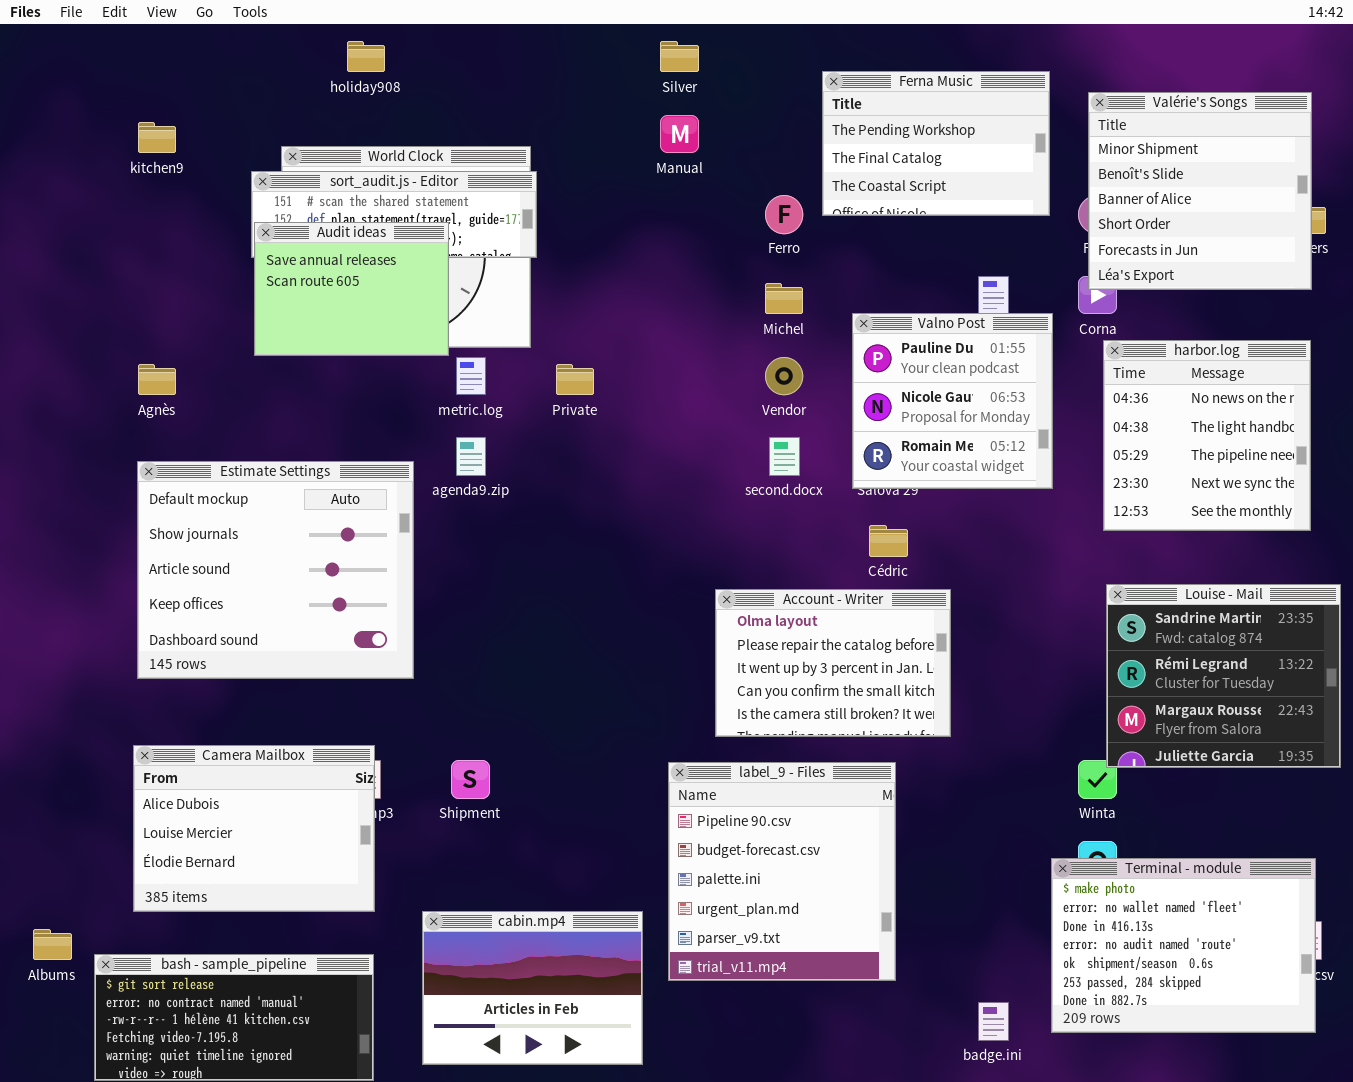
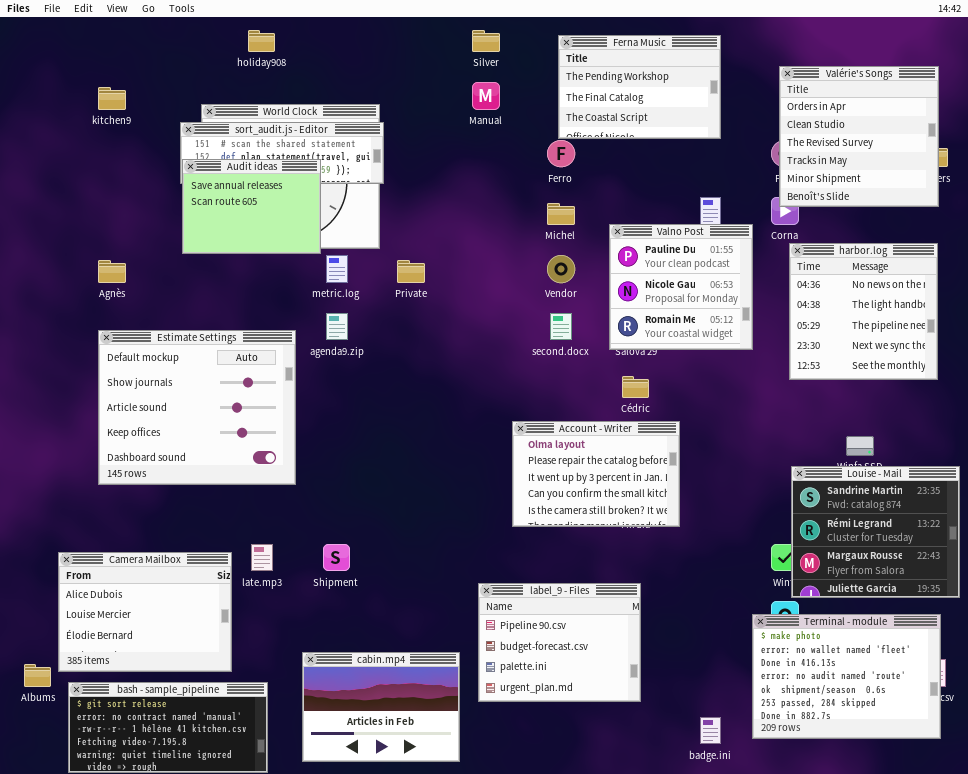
Ferna Music: [822,71,1050,216] -> [558,35,721,139], moved
Valérie's Songs: [1088,92,1312,290] -> [779,66,939,207], scrolled up 4 rows
Louise - Mail: [1106,584,1341,768] -> [791,466,960,598], moved
Camera Mailbox: [133,745,375,912] -> [58,552,232,672], moved
label_9 - Files: [668,762,896,981] -> [478,583,641,702], resized

